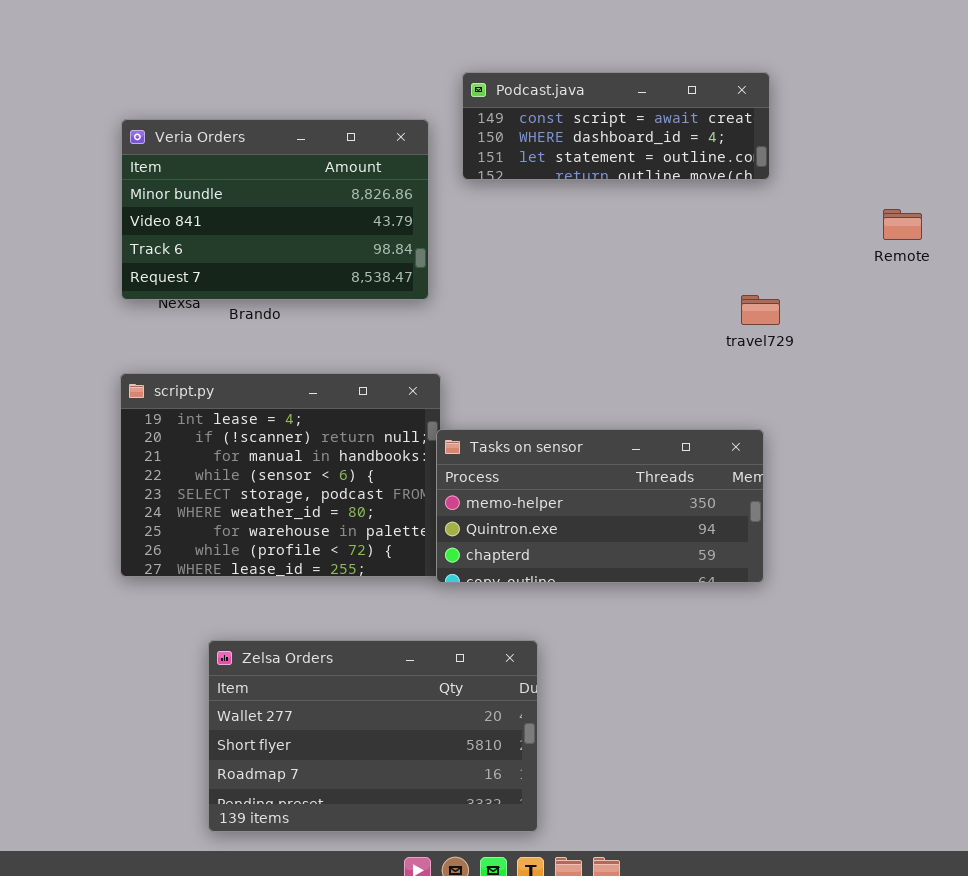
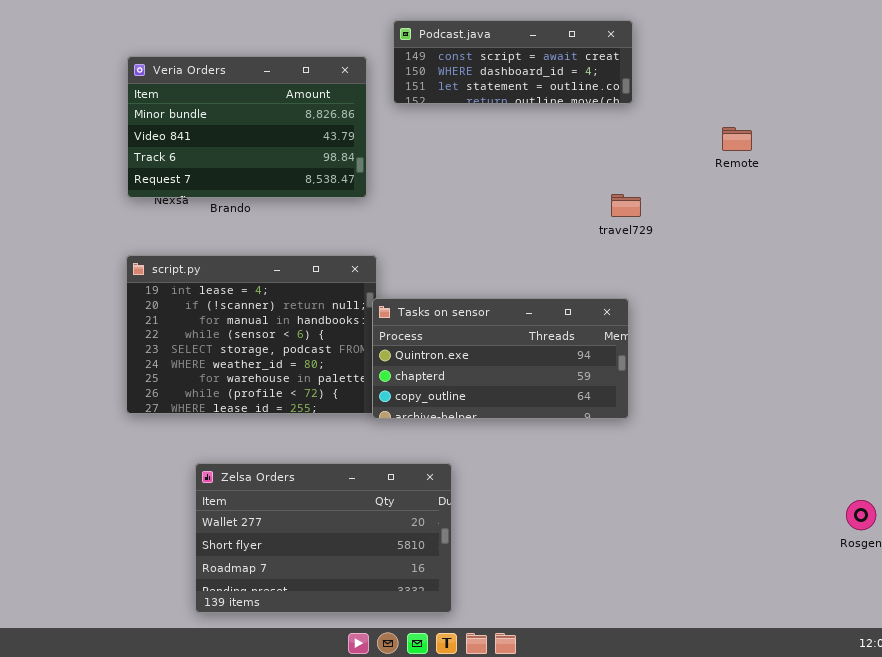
Tasks on sensor: [436,429,764,583] -> [372,298,629,419], scrolled down 1 row

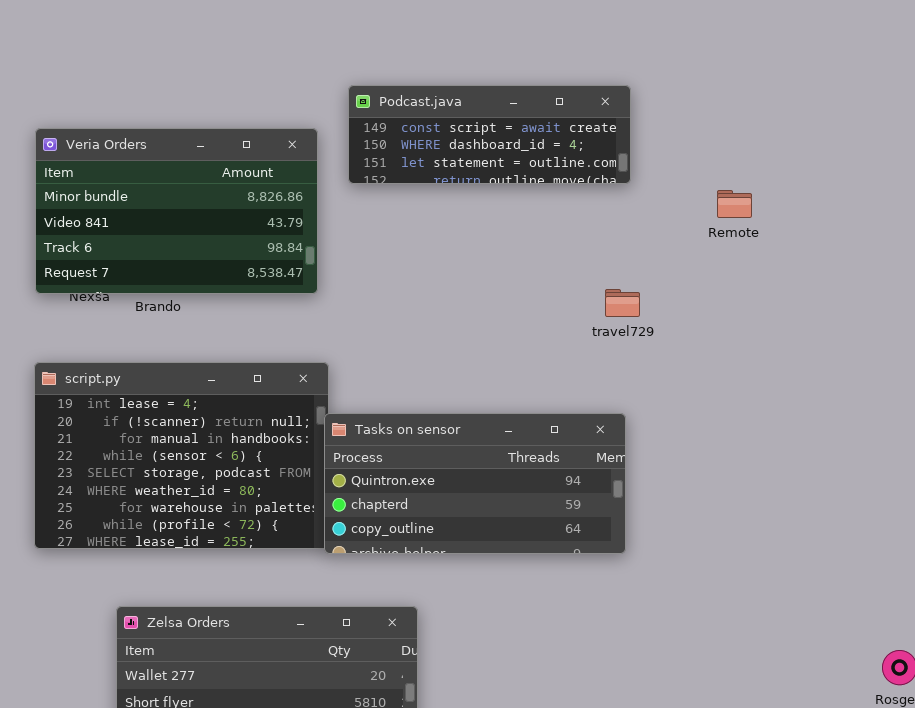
Remote: [722,127,752,151] -> [717,190,752,218], moved

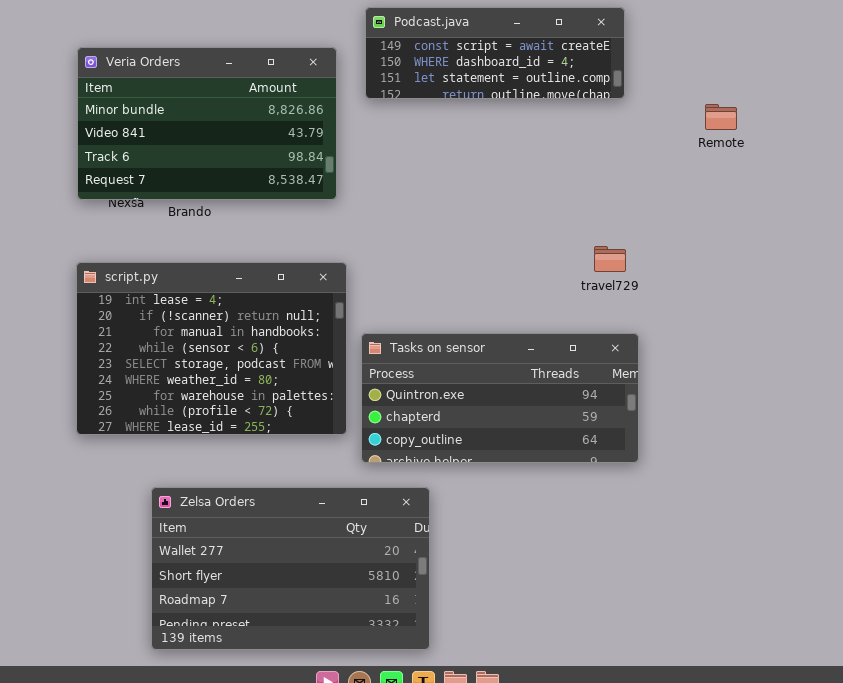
travel729: [605,289,640,317] -> [594,246,626,272], moved
Tasks on sensor: [324,413,626,554] -> [361,333,639,463], moved

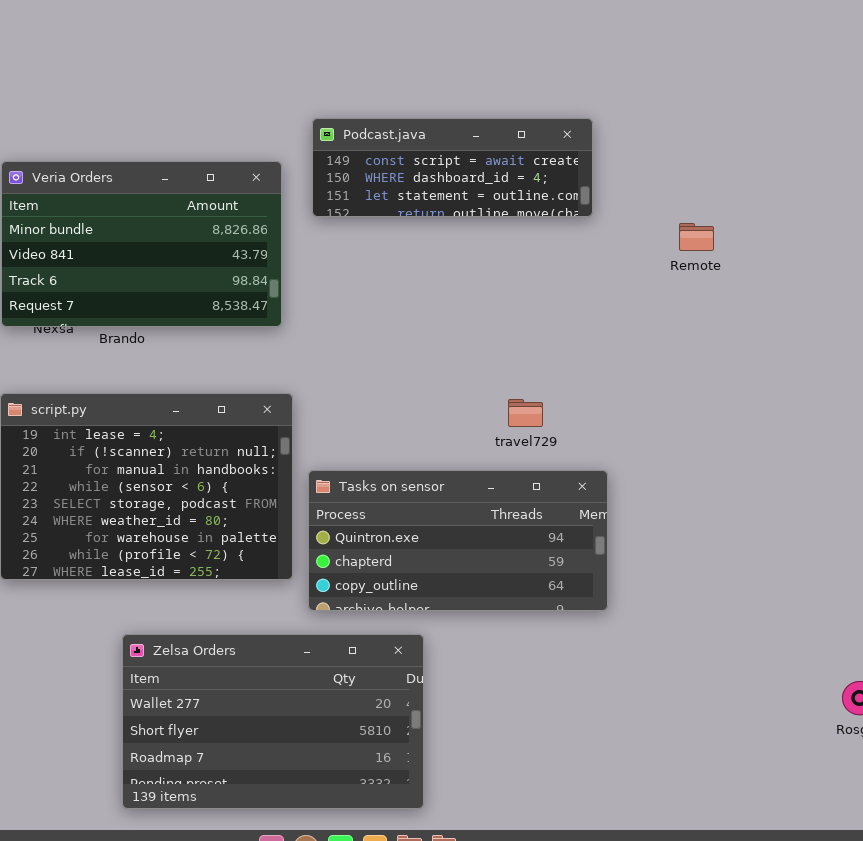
travel729: [594,246,626,272] -> [508,399,543,427], moved
Zelsa Orders: [151,487,430,650] -> [122,634,424,809], moved

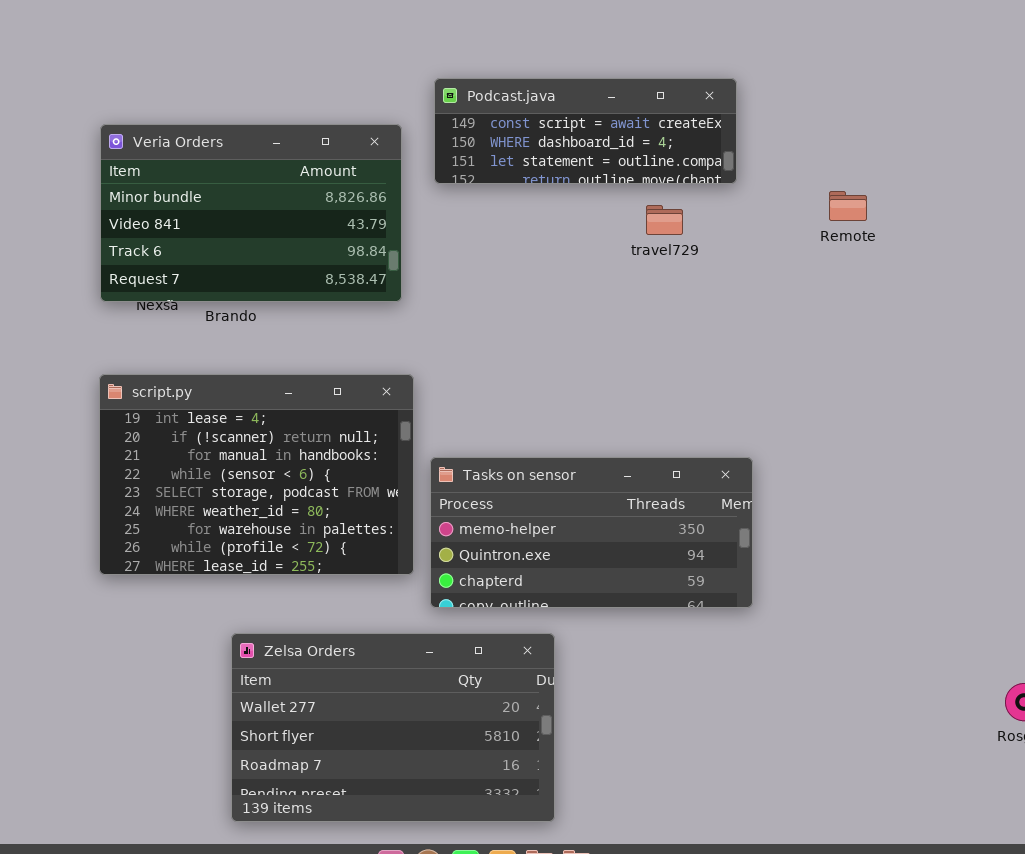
travel729: [508,399,543,427] -> [646,205,683,235], moved
Tasks on sensor: [308,470,608,611] -> [430,457,753,608], scrolled up 1 row

